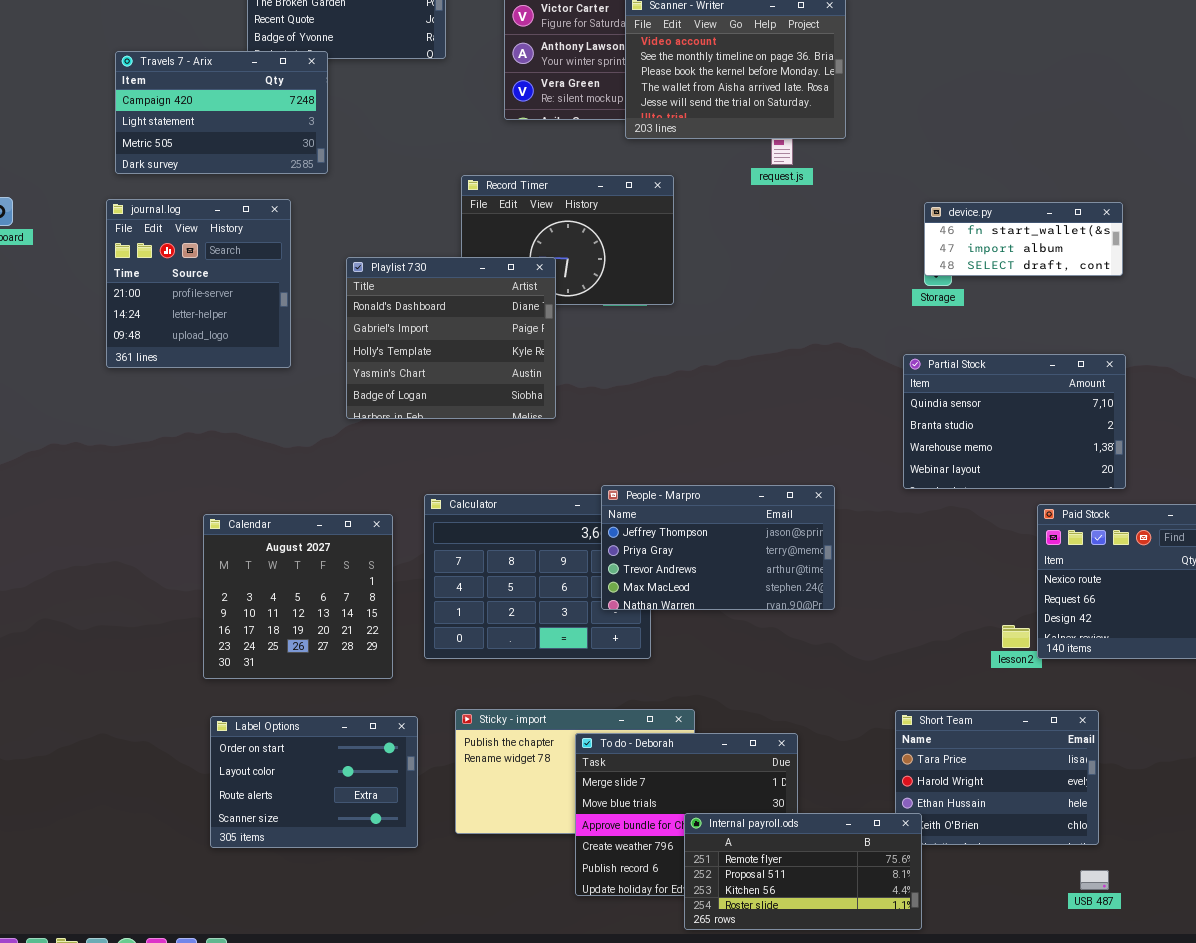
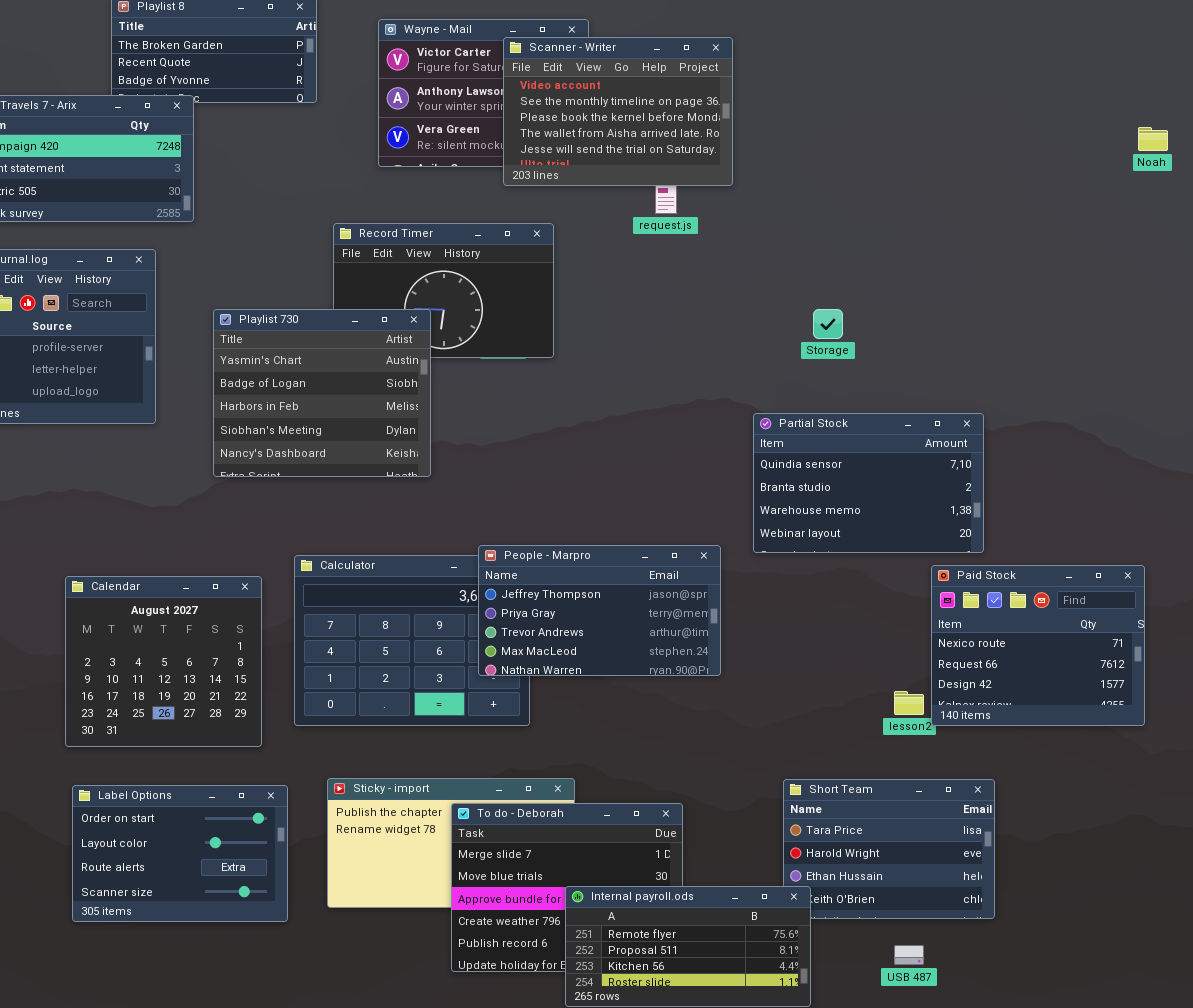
device.py: [924,202,1123,276] -> none, closed
Playlist 730: [346,257,556,419] -> [213,309,431,477], scrolled down 3 rows
Partial Stock: [903,354,1126,489] -> [753,413,984,553], moved
USB 487: [1080,870,1109,890] -> [894,945,924,965], moved

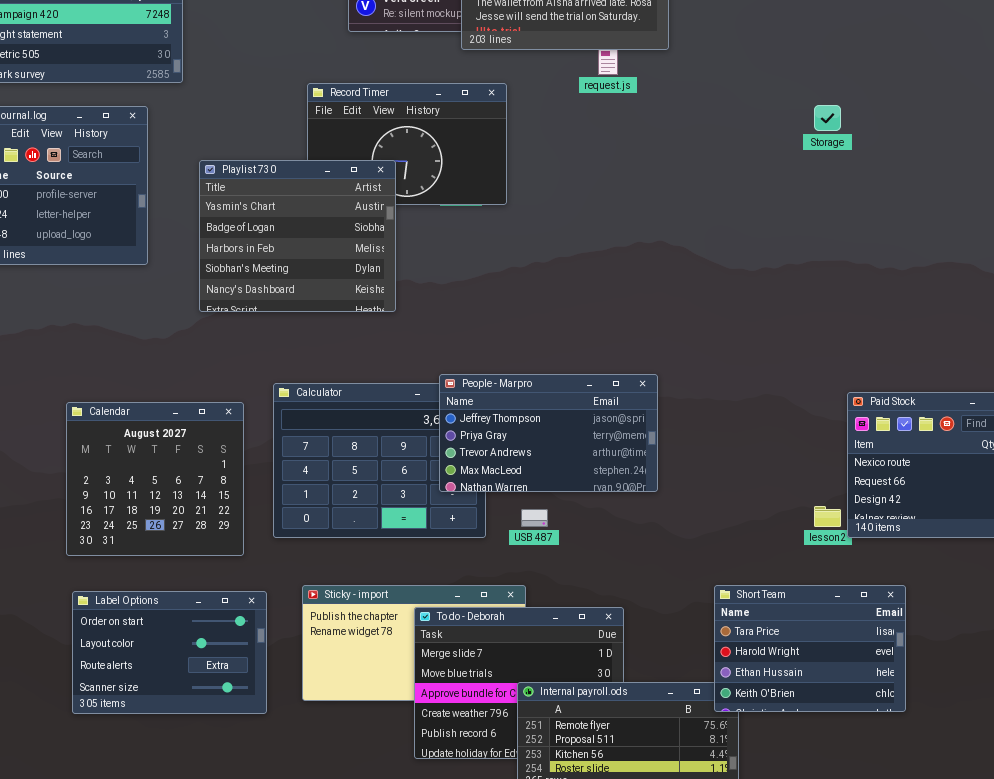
Storage: [813,309,843,339] -> [814,105,841,131], moved
Partial Stock: [753,413,984,553] -> none, closed
Short Team: [783,779,995,919] -> [714,585,906,712], raised
USB 487: [894,945,924,965] -> [521,509,548,527], moved

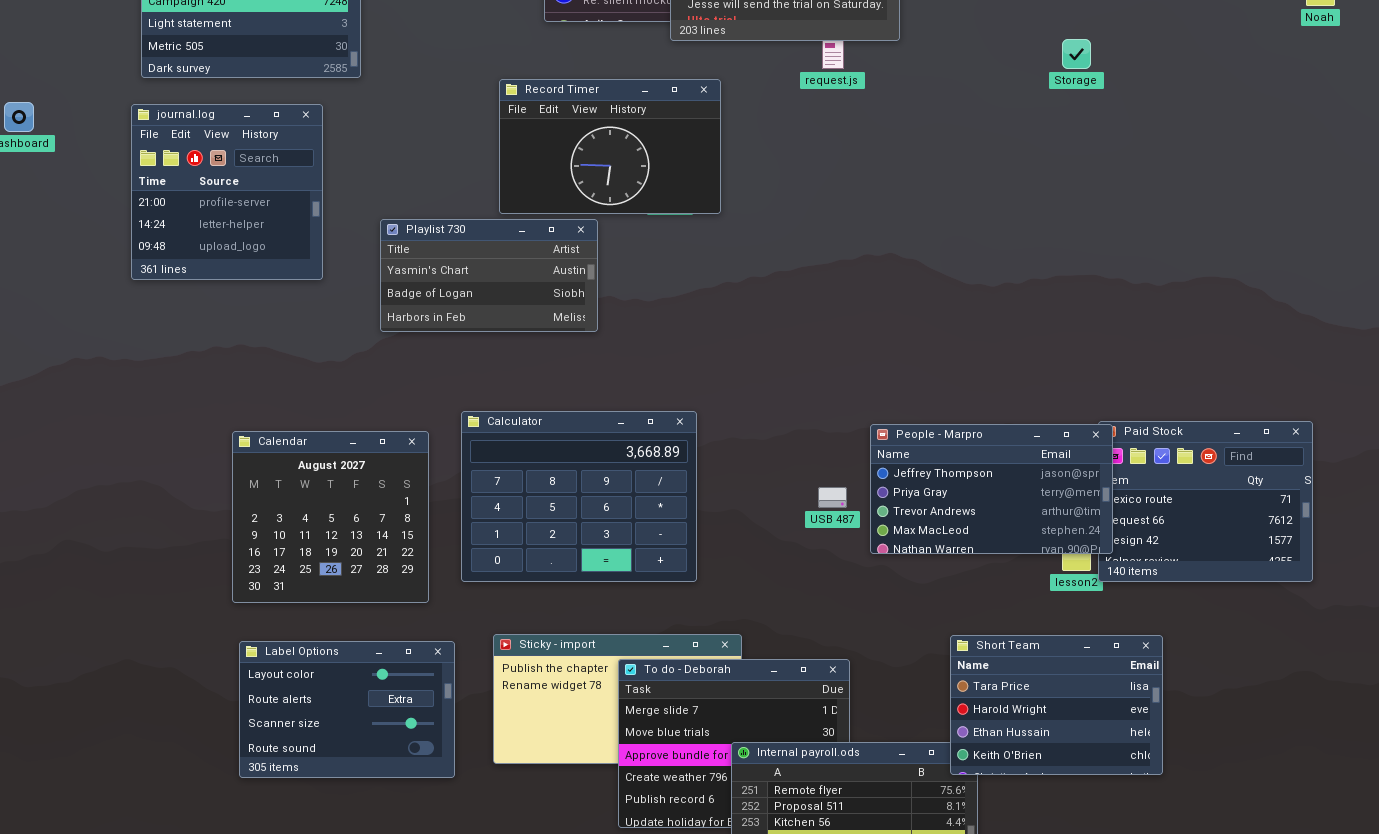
Storage: [814,105,841,131] -> [1062,39,1091,69], moved
Playlist 730: [199,160,396,312] -> [380,219,598,332], resized
People - Marpro: [439,374,658,492] -> [870,424,1113,554], moved
USB 487: [521,509,548,527] -> [818,487,847,508], moved
Label Options: [72,591,267,714] -> [239,641,455,778], scrolled down 1 row

